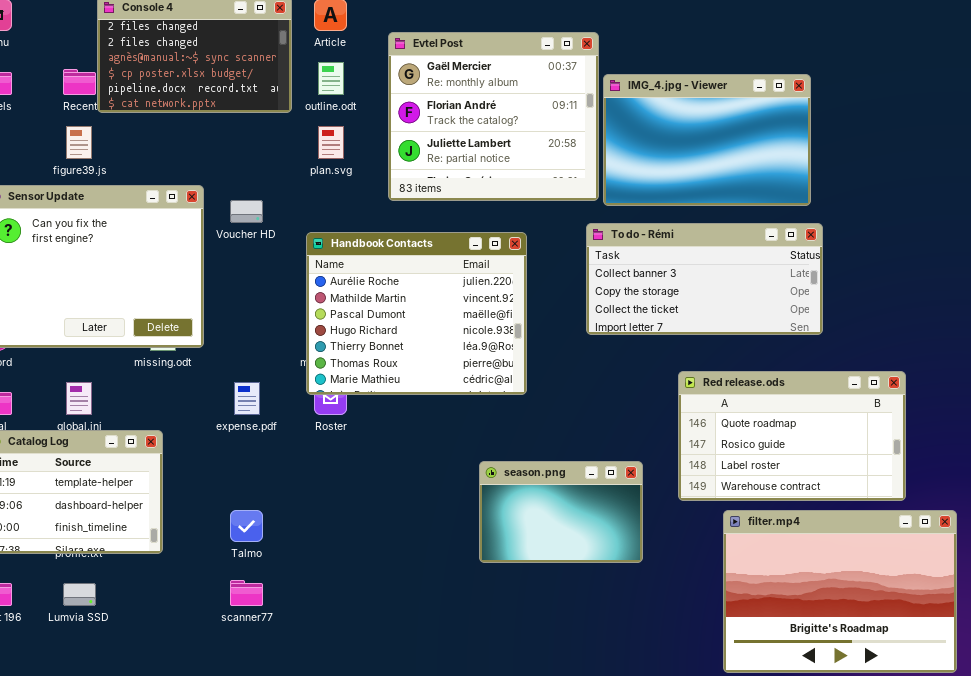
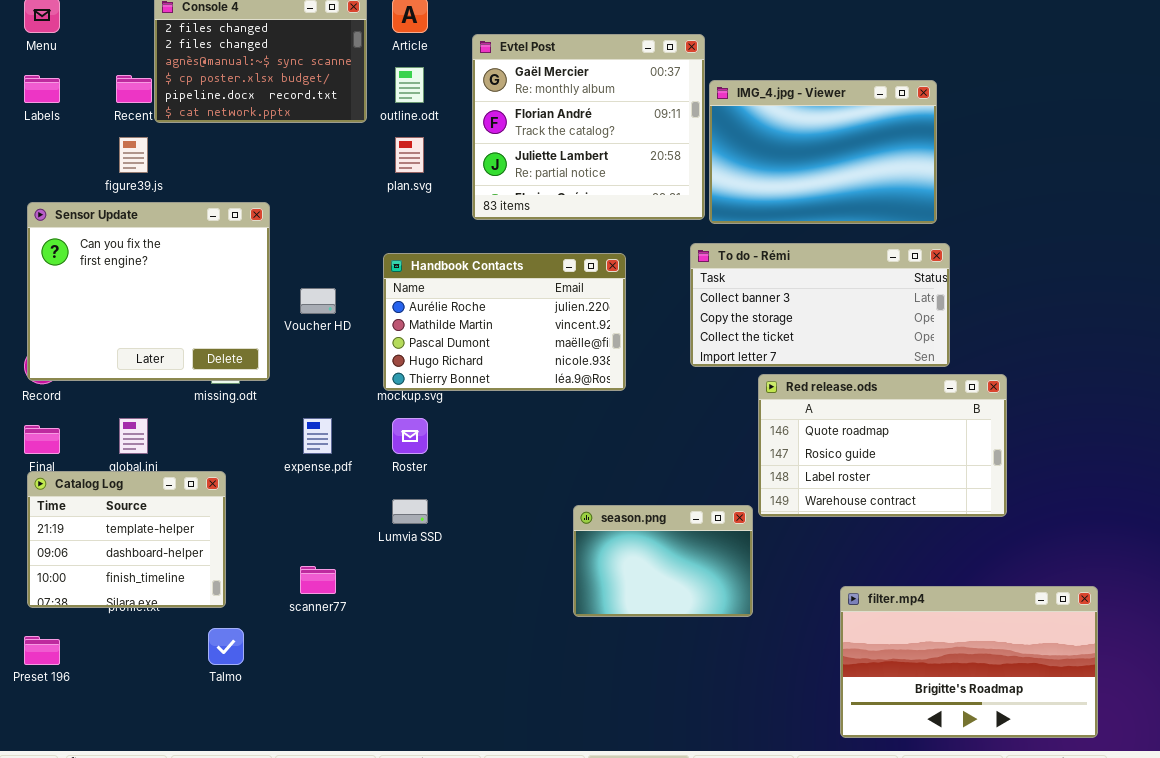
Voucher HD: [230,200,263,223] -> [300,288,336,314], moved
Handbook Contacts: [306,232,527,395] -> [383,253,626,391], resized
Red release.ods: [678,371,906,501] -> [758,374,1007,517], moved
Talmo: [230,510,263,542] -> [208,628,244,665], moved
filter.mp4: [723,510,957,673] -> [840,586,1098,738], resized
scanner77: [230,580,263,606] -> [300,566,336,594], moved
Lumvia SSD: [63,583,96,606] -> [392,499,428,524], moved

